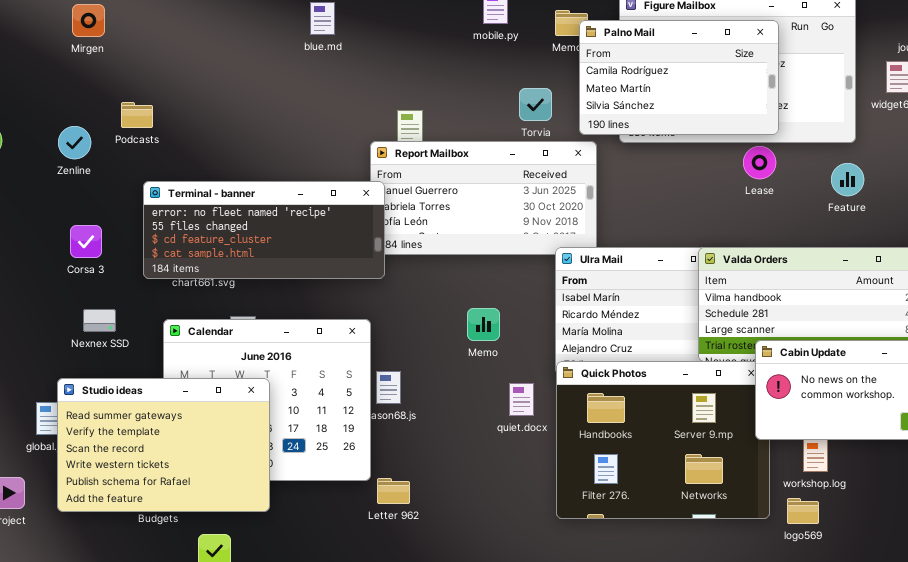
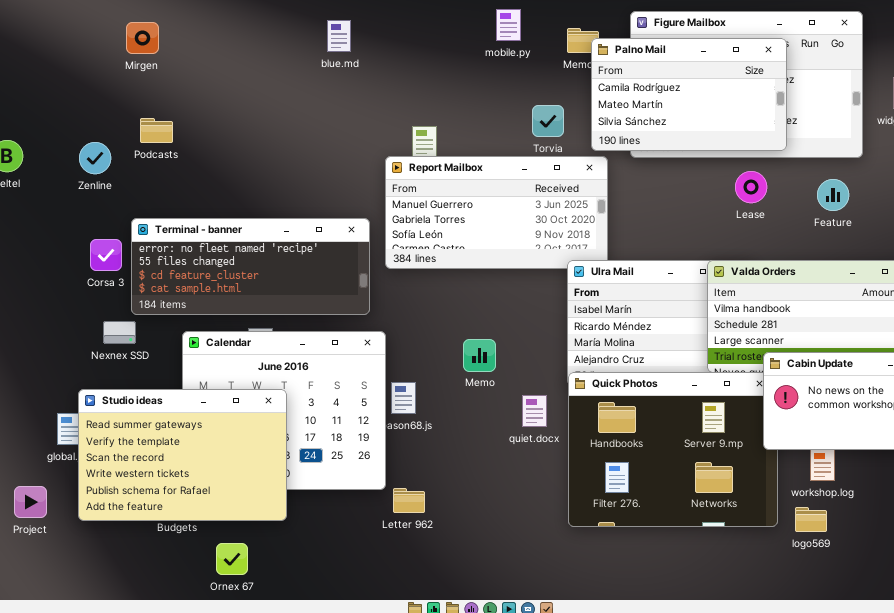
Mirgen: [72,4,105,37] -> [126,22,159,54], moved
Lease: [743,146,776,179] -> [735,171,767,203], moved
Feature: [831,163,864,196] -> [817,179,849,211], moved
Terminal - banner: [143,181,385,279] -> [131,218,370,315], moved
Memo: [467,308,500,341] -> [463,339,496,372], moved

